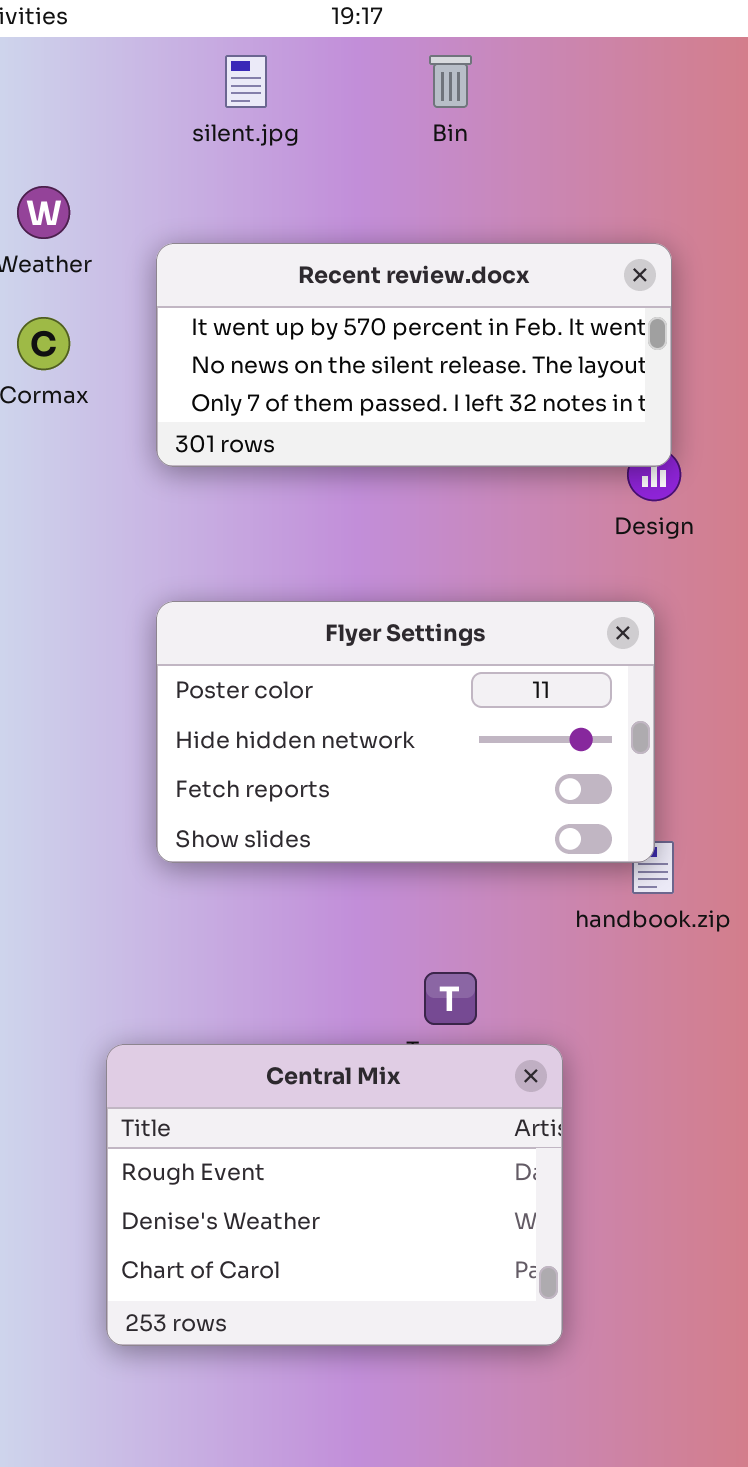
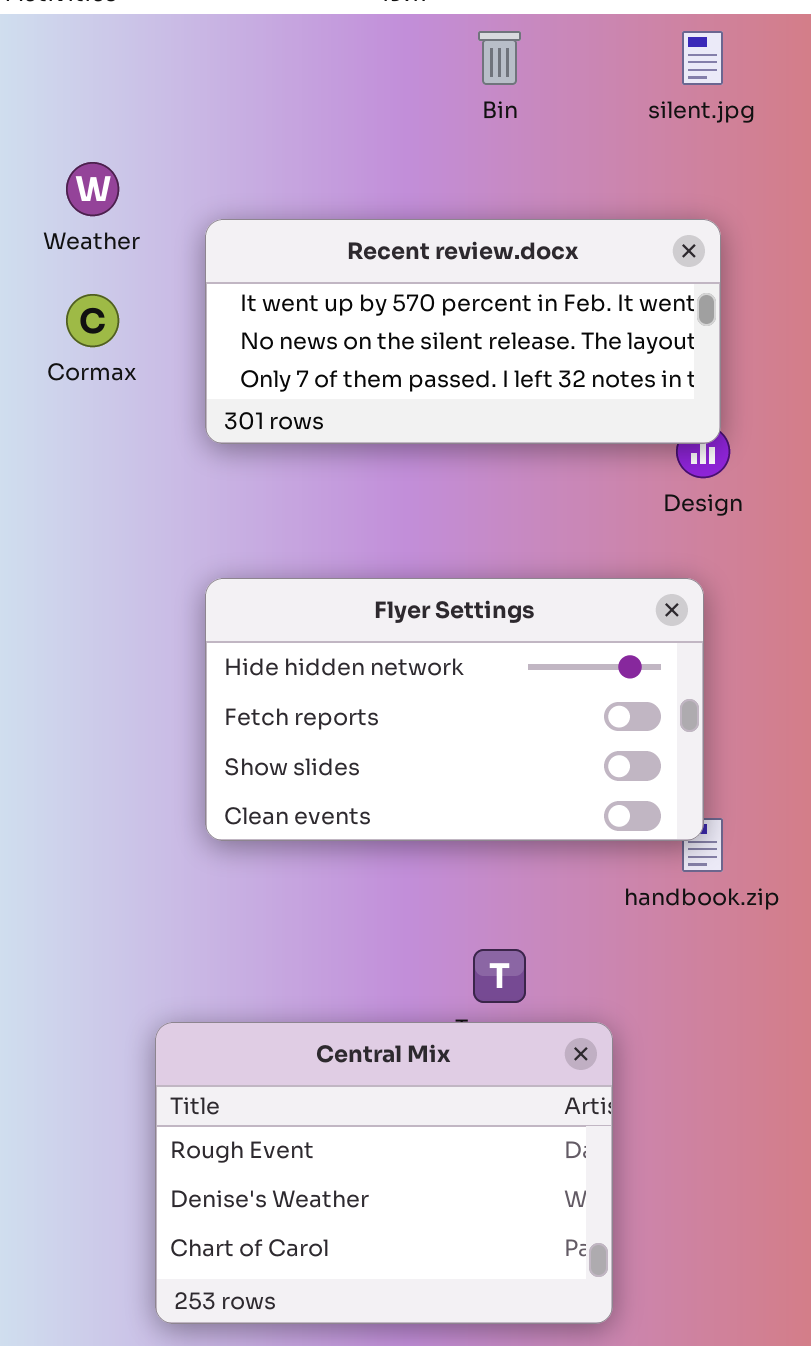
silent.jpg: [225,55,267,108] -> [682,31,723,85], moved
Flyer Settings: [156,601,655,863] -> [205,578,704,841], scrolled down 1 row

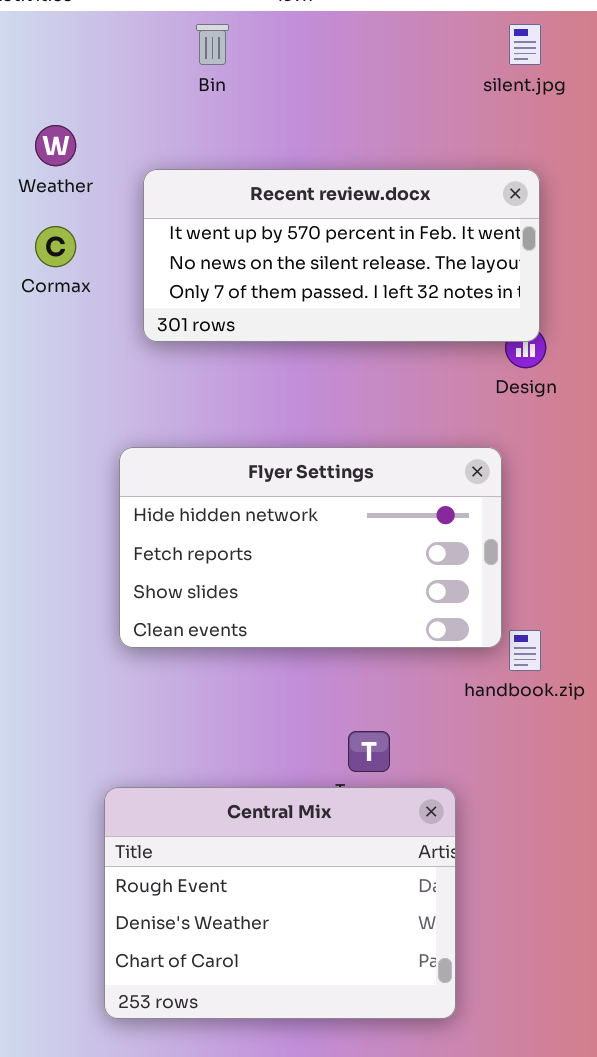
Bin: [478,31,521,85] -> [196,24,229,65], moved
Flyer Settings: [205,578,704,841] -> [119,447,502,648], moved

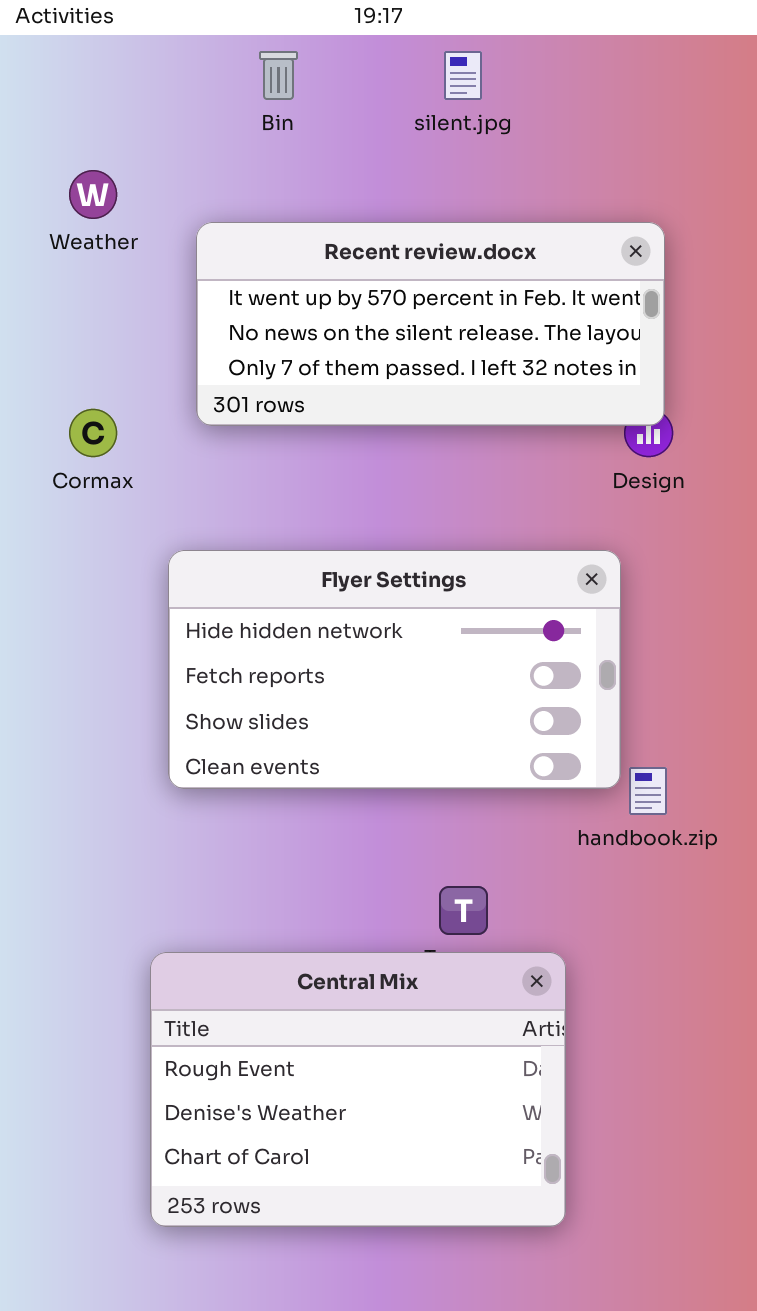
silent.jpg: [509,24,541,65] -> [444,51,482,100], moved
Cormax: [35,226,76,267] -> [69,409,117,457], moved

